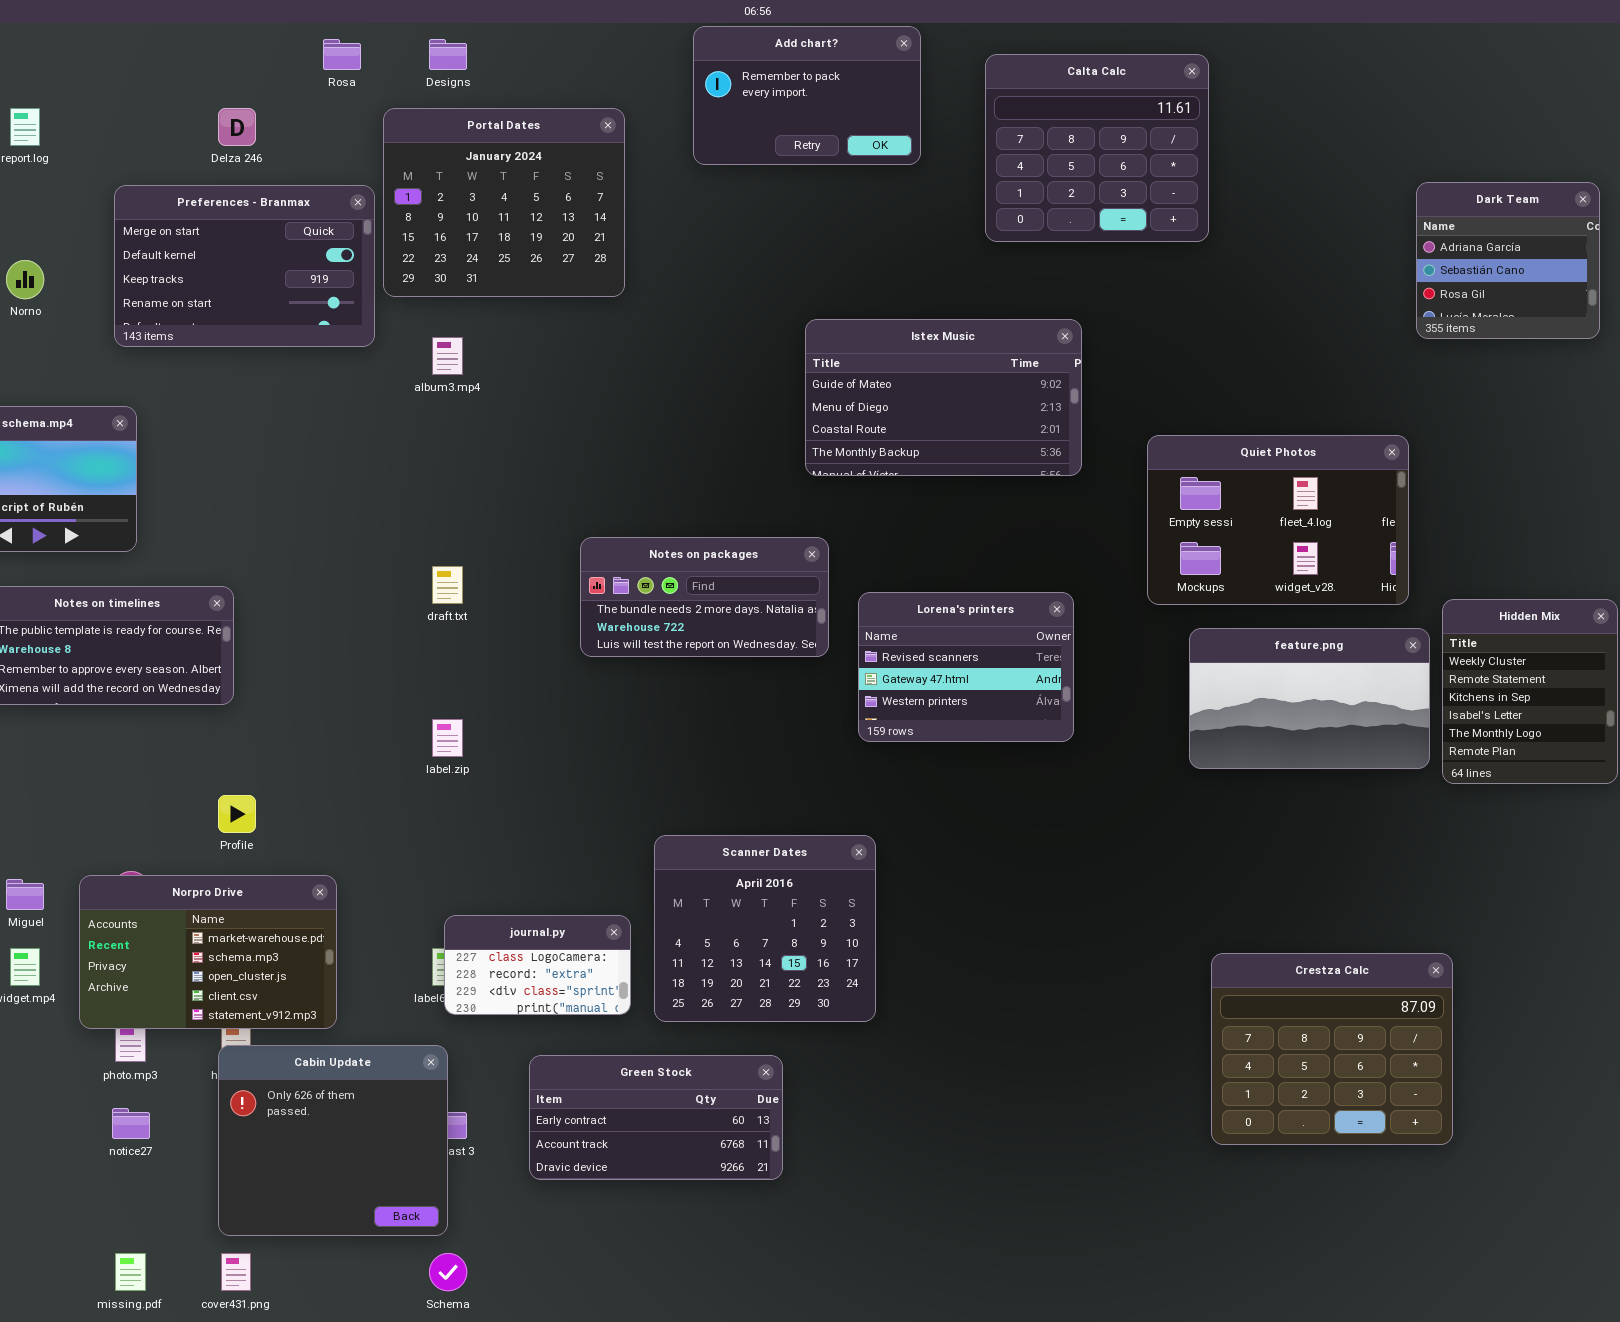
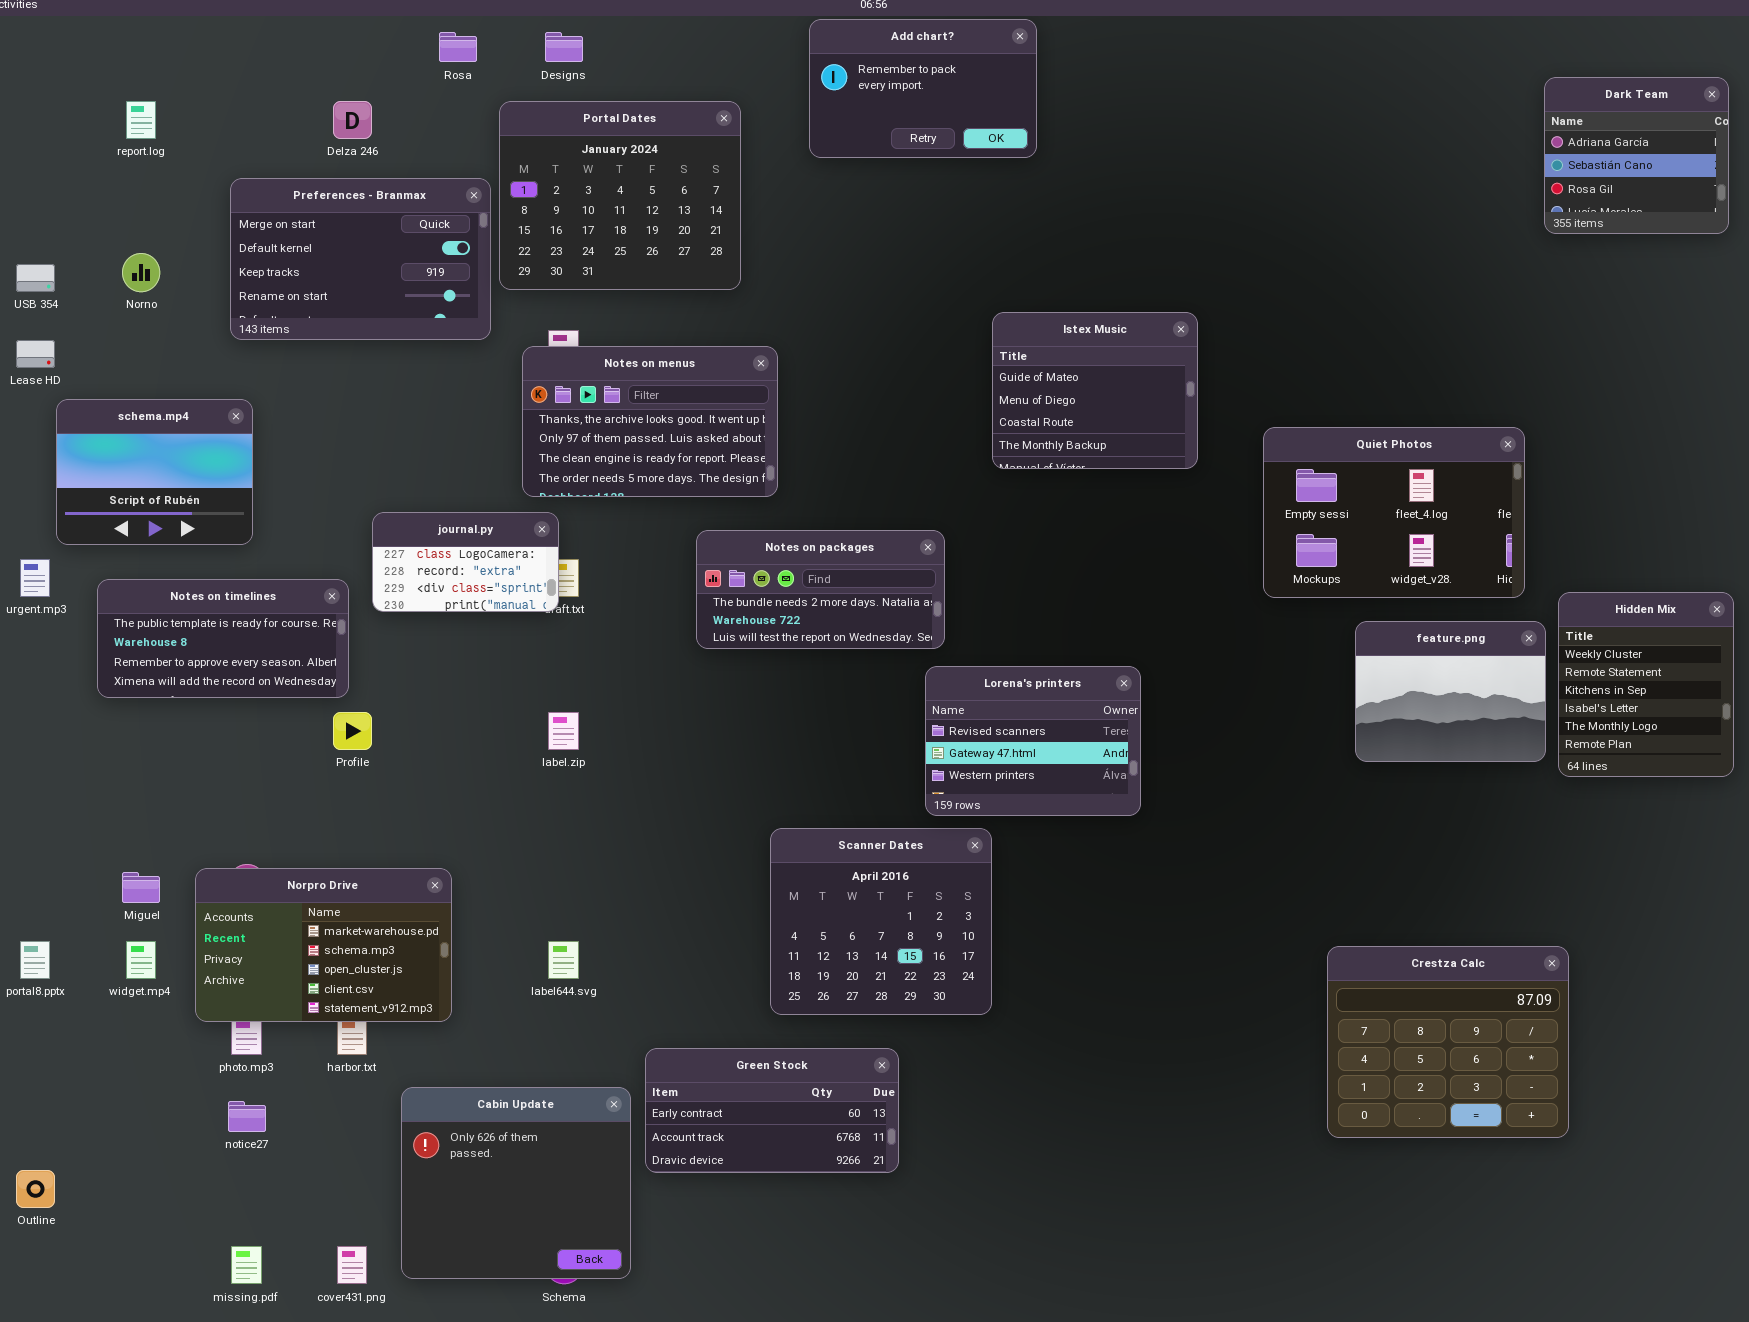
Calta Calc: [985,54,1209,242] -> none, closed
Dark Team: [1416,182,1600,339] -> [1544,77,1729,234], moved
Istex Music: [805,319,1082,476] -> [992,312,1198,469], resized
Notes on menus: none -> [522,346,778,497], opened
Lorena's printers: [858,592,1074,742] -> [925,666,1141,816], moved
feature.png: [1189,628,1430,769] -> [1355,621,1546,762], resized
Profile: [218,795,256,833] -> [333,712,372,750], moved
journal.py: [444,915,631,1015] -> [372,512,559,612], moved
Cabin Update: [218,1045,448,1236] -> [401,1087,631,1279], moved

